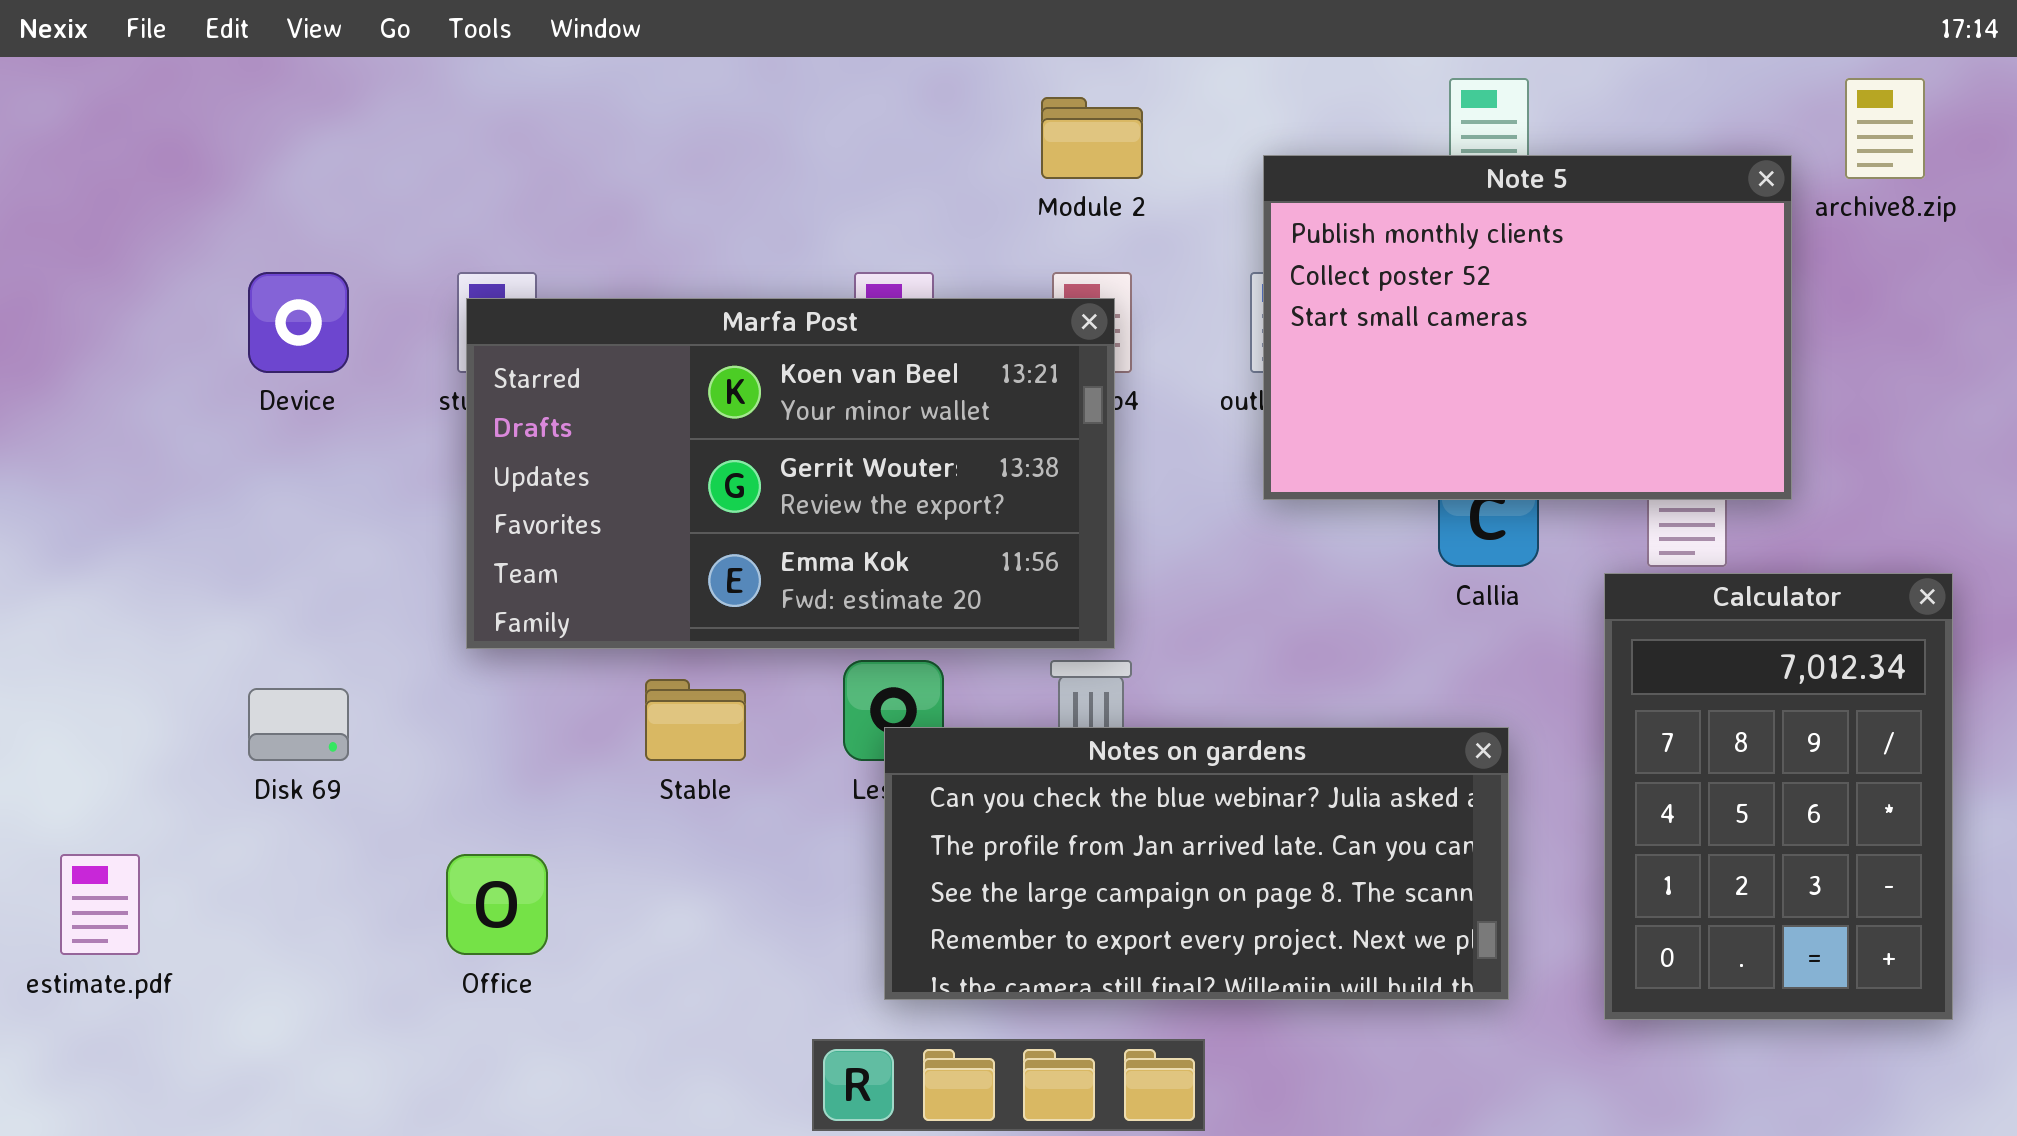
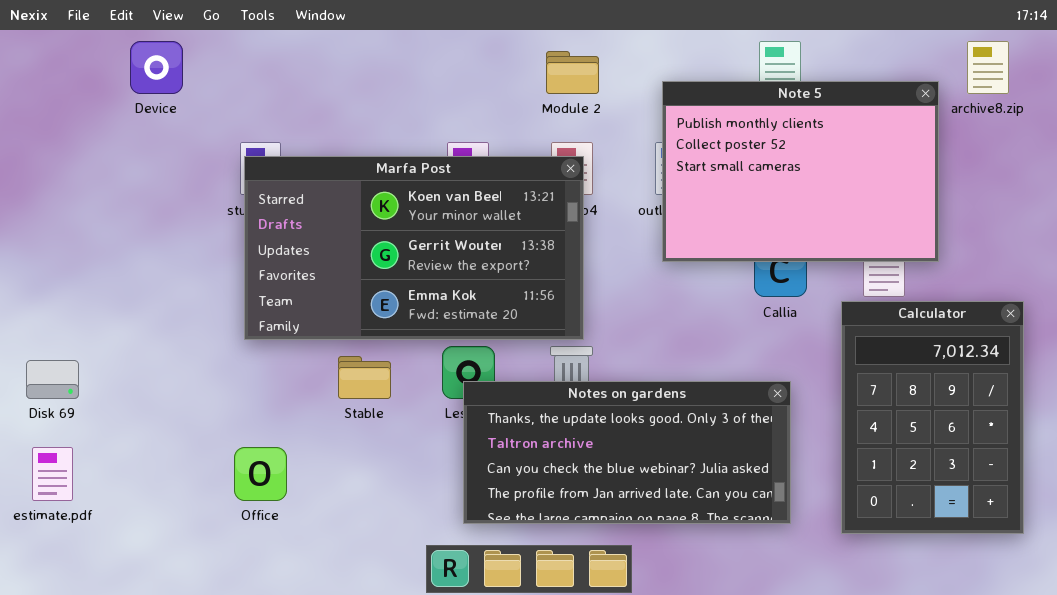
Device: [248,272,349,373] -> [130,41,183,94], moved
Disk 69: [248,688,349,761] -> [26,360,79,399], moved
Notes on gardens: [884,727,1509,1000] -> [463,381,791,524], scrolled up 2 rows

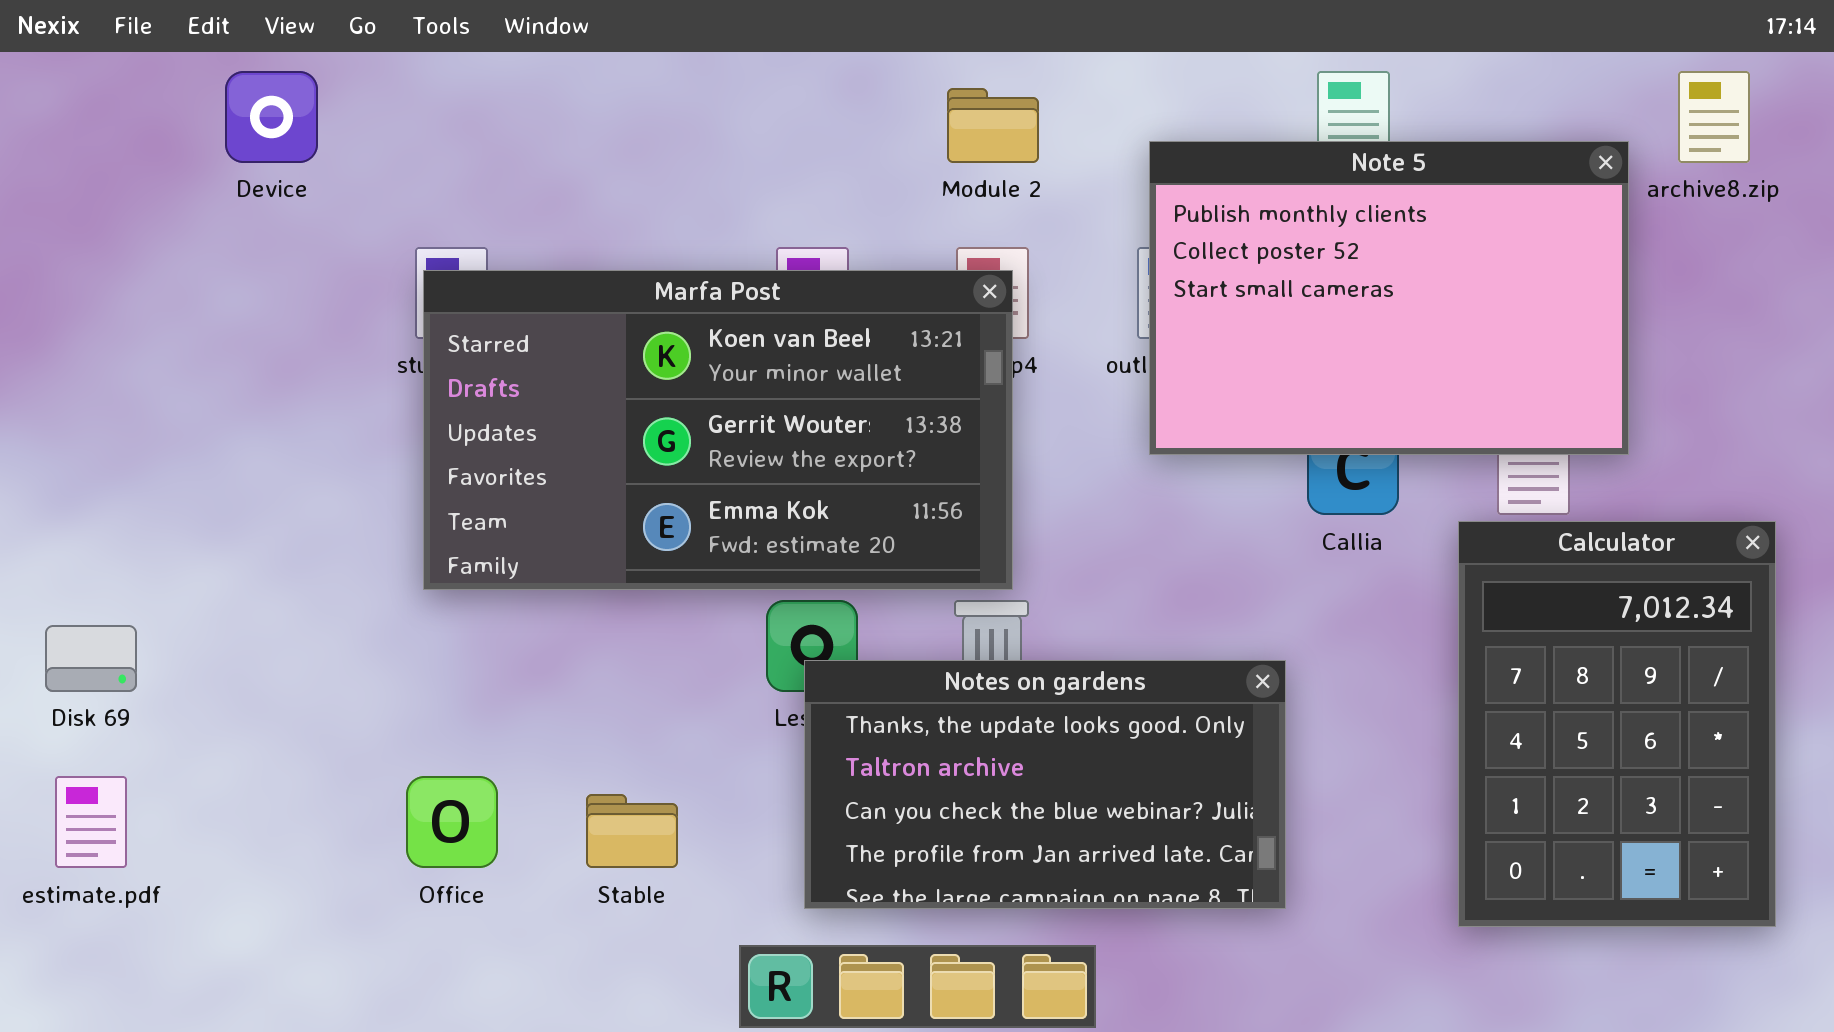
Stable: [338,356,391,399] -> [586,794,678,868], moved
Notes on gardens: [463,381,791,524] -> [804,660,1286,909], resized

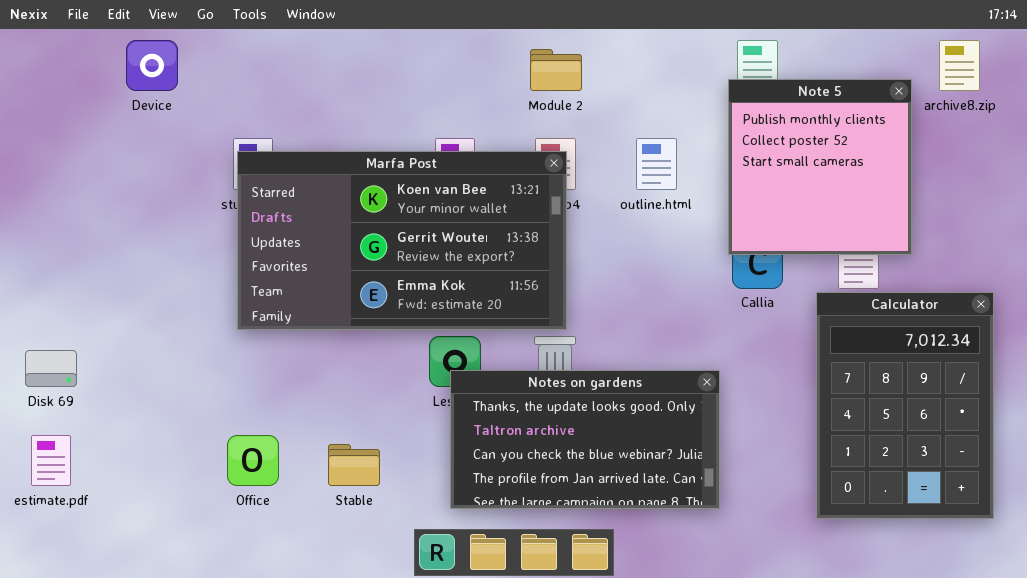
Note 5: [1149,141,1629,455] -> [728,79,912,255], resized

